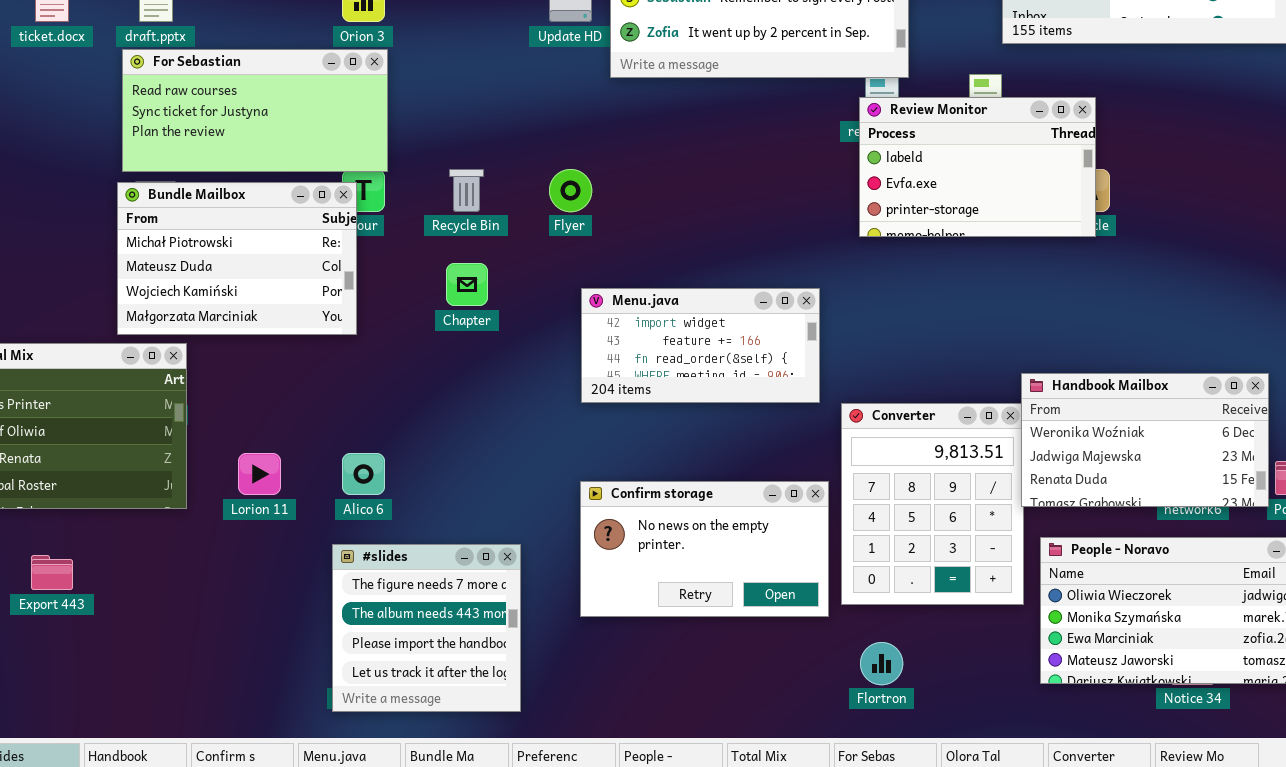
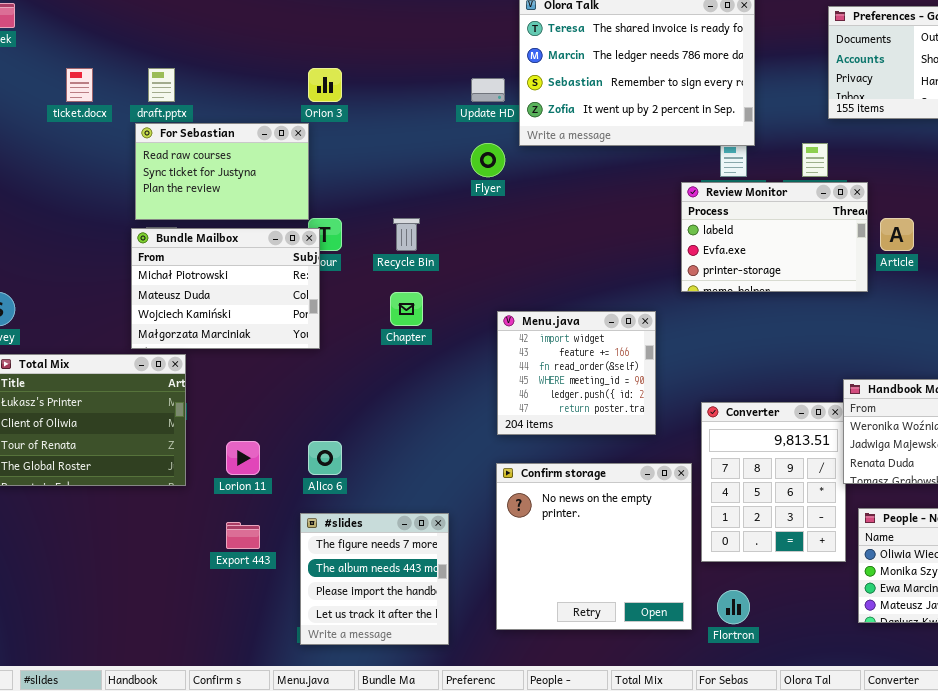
For Sebastian: [122,49,388,172] -> [135,123,309,220], resized
Review Monitor: [859,97,1096,237] -> [681,182,868,292], moved
Flyer: [549,169,592,212] -> [471,143,505,177], moved
Menu.java: [581,288,820,403] -> [497,311,656,435], resized
Confirm storage: [580,481,829,617] -> [496,463,692,630], resized
Export 443: [31,555,73,590] -> [226,522,260,549], moved

